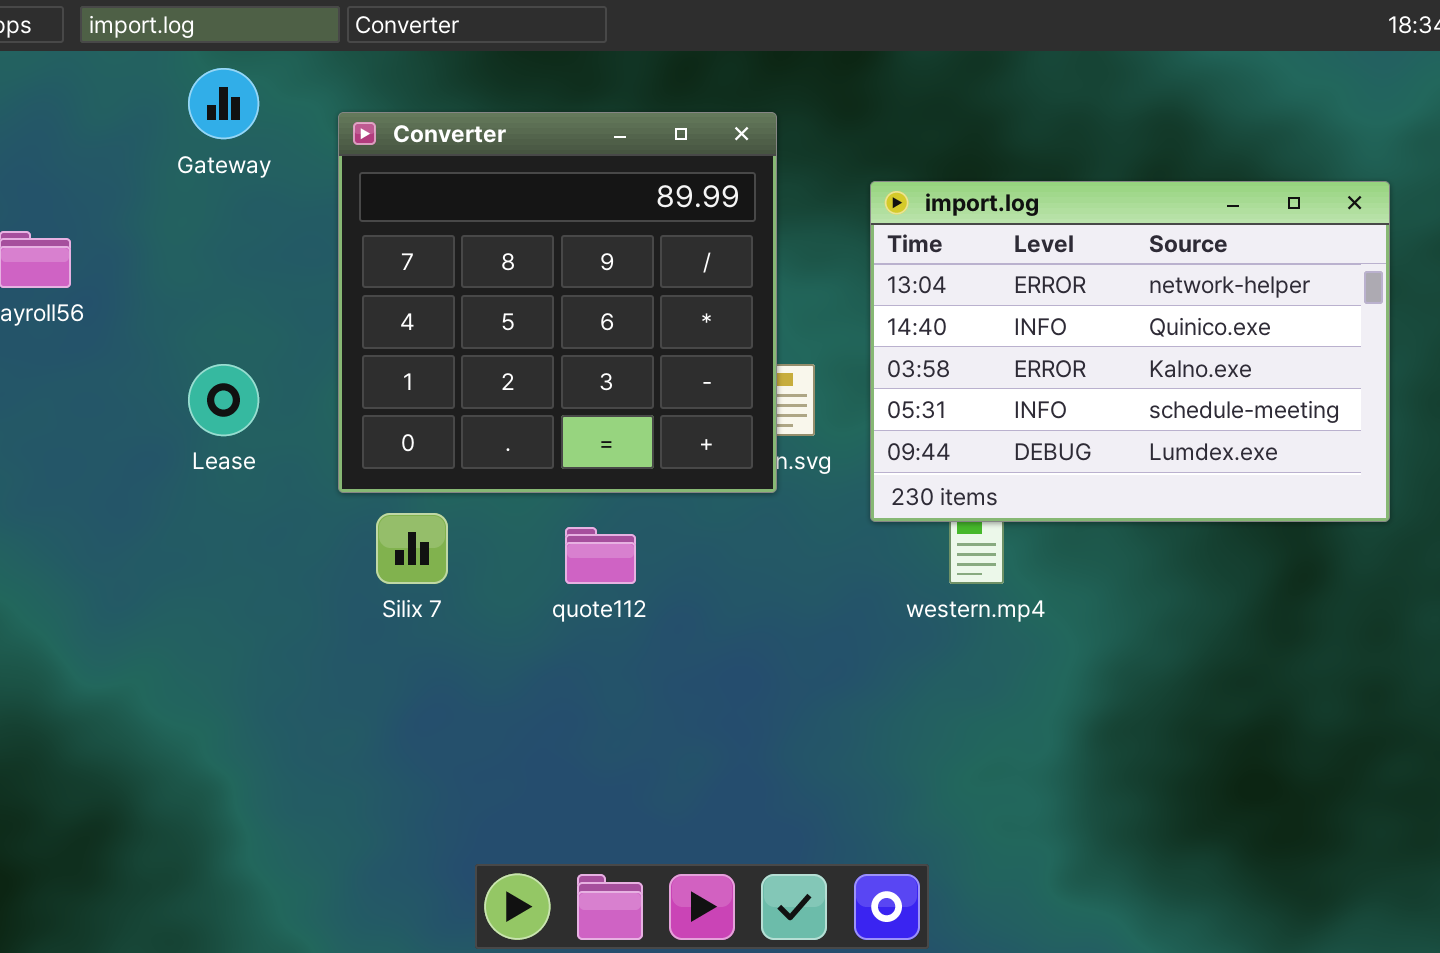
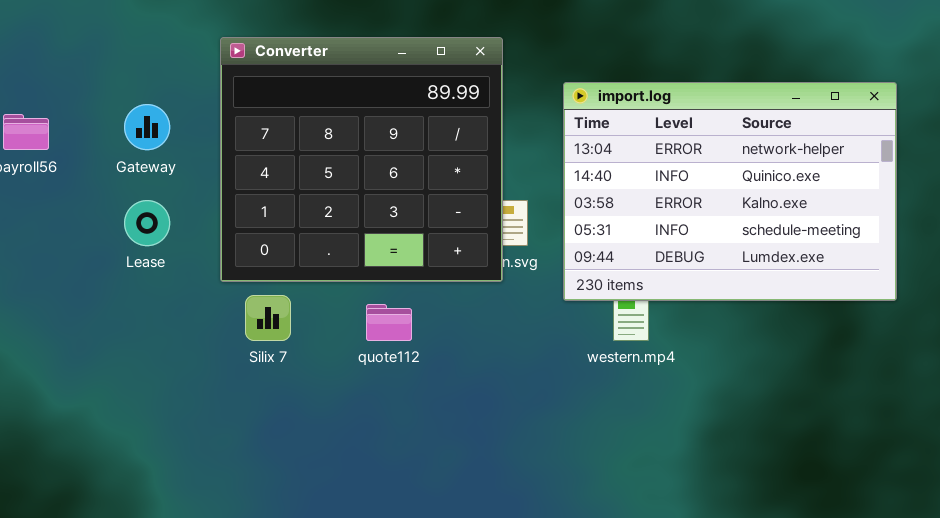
Gateway: [188,68,259,139] -> [124,104,170,150], moved

